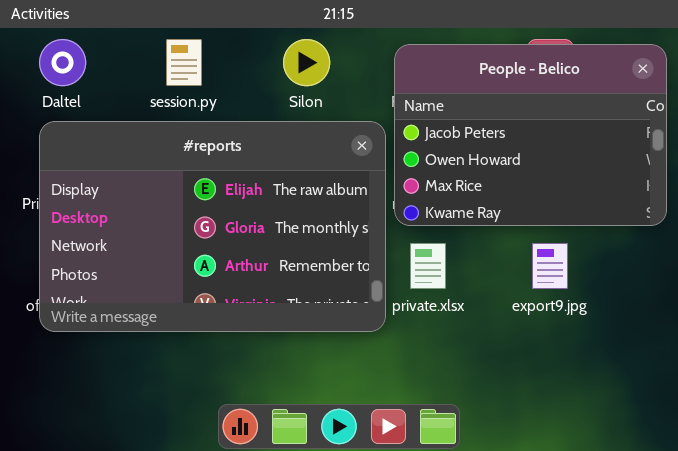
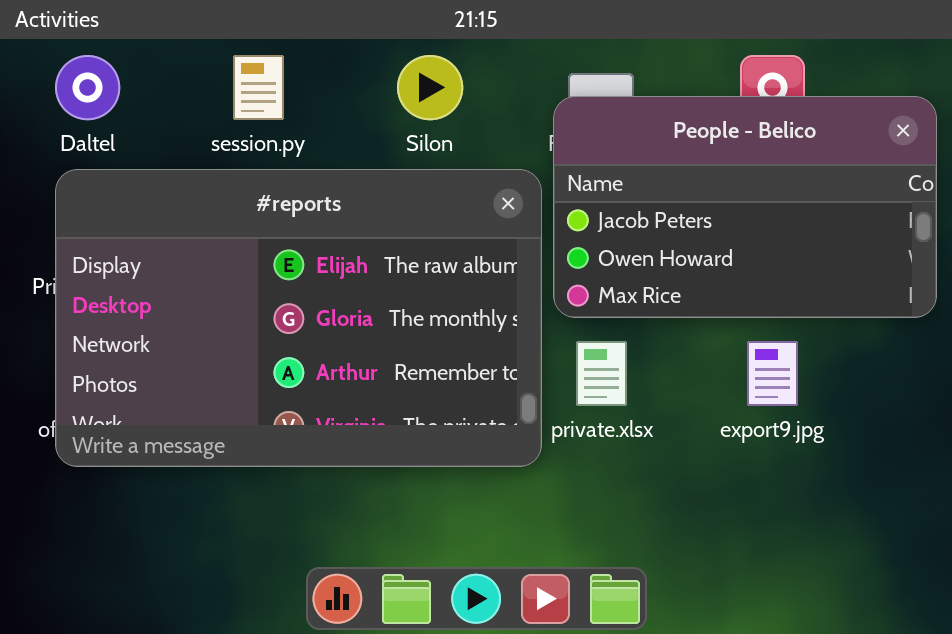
People - Belico: [394,44,667,226] -> [553,96,937,318], resized

